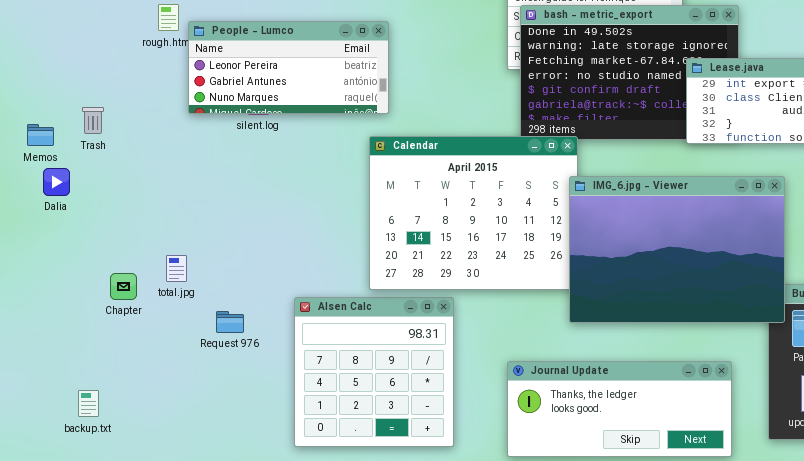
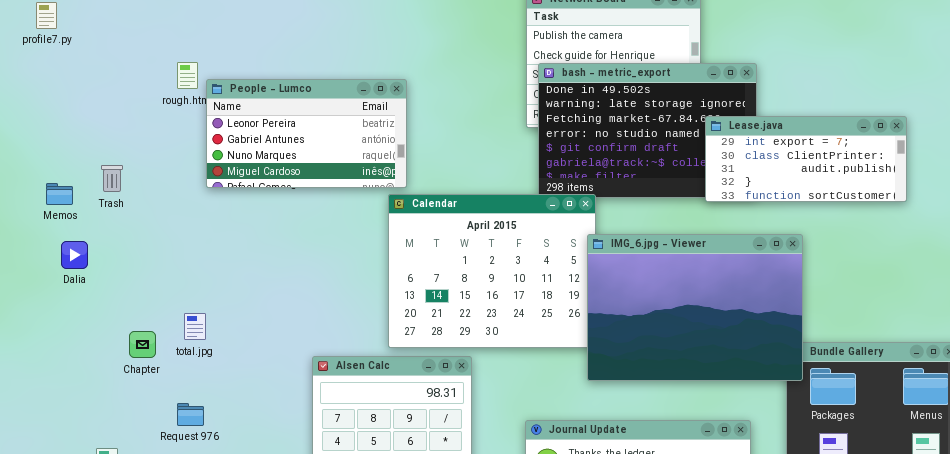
People - Lumco: [188,21,389,114] -> [206,79,407,188], resized
Dalia: [43,168,70,196] -> [61,241,88,269], moved
Request 976: [216,311,244,333] -> [177,403,204,426], moved

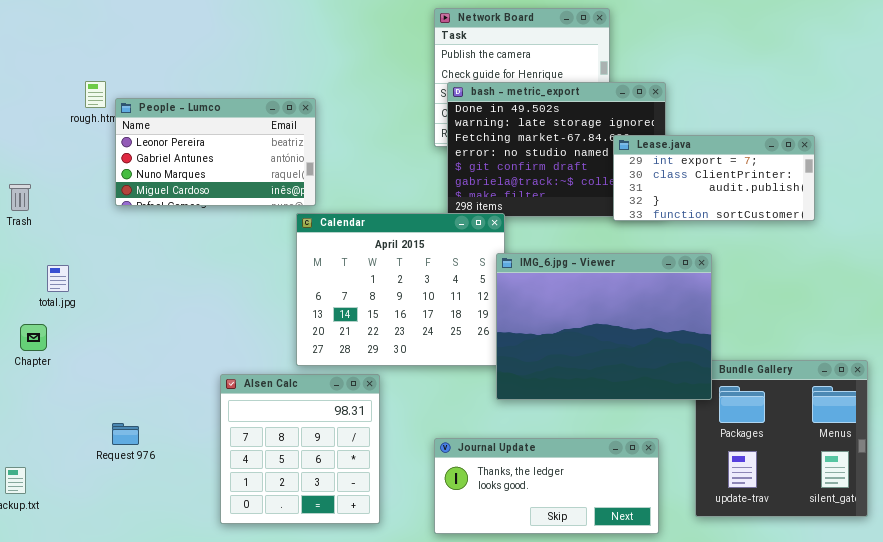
total.jpg: [184,313,206,340] -> [47,265,69,292], moved
Chapter: [129,331,156,358] -> [20,324,47,351], moved
Request 976: [177,403,204,426] -> [112,423,139,445], moved

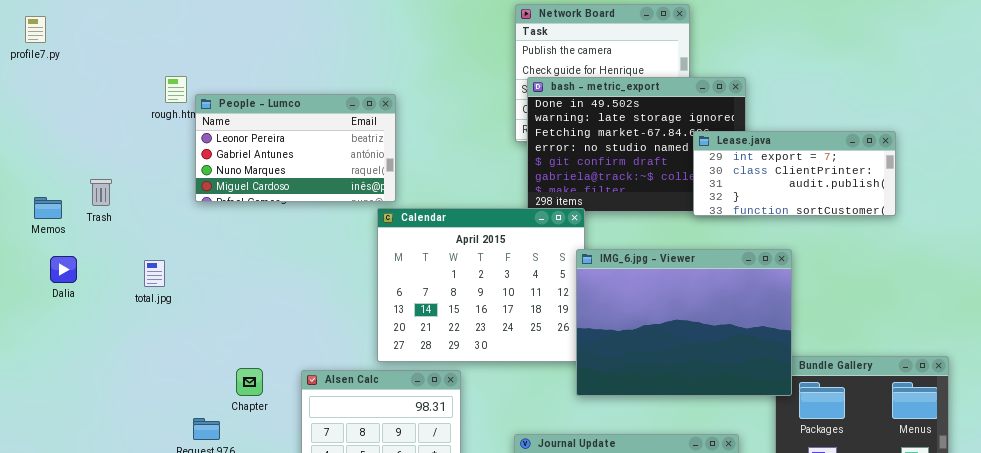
total.jpg: [47,265,69,292] -> [144,260,165,287], moved
Chapter: [20,324,47,351] -> [236,368,263,396], moved

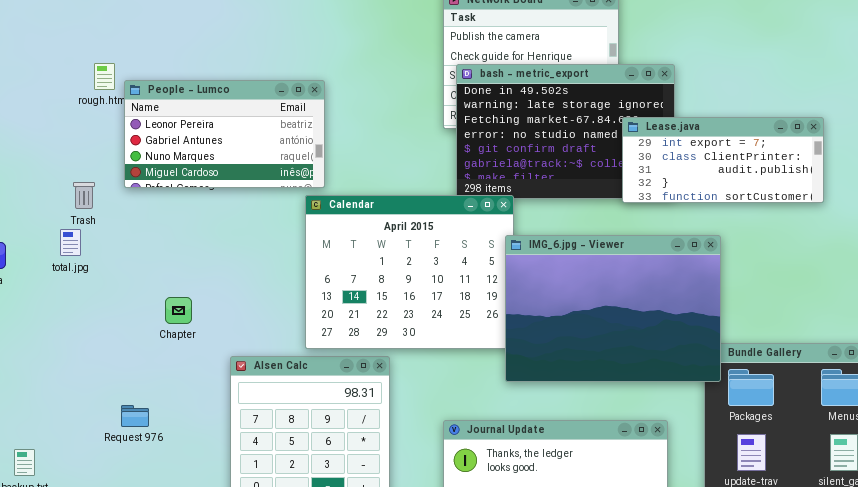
Trash: [90,179,112,206] -> [73,182,95,209], moved
total.jpg: [144,260,165,287] -> [60,229,81,256], moved
Chapter: [236,368,263,396] -> [165,297,192,324], moved

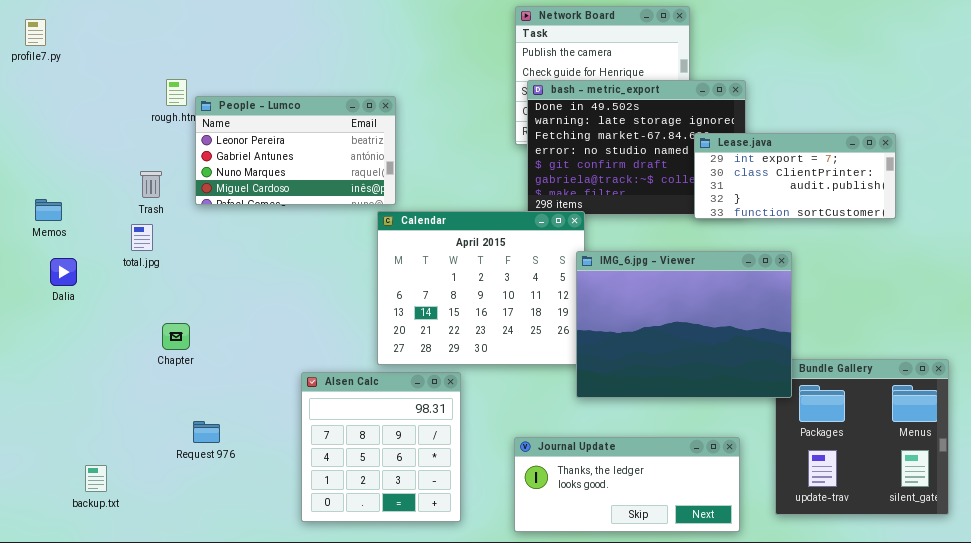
Trash: [73,182,95,209] -> [140,171,162,198], moved
total.jpg: [60,229,81,256] -> [131,224,153,251], moved
Chapter: [165,297,192,324] -> [162,323,190,350], moved

